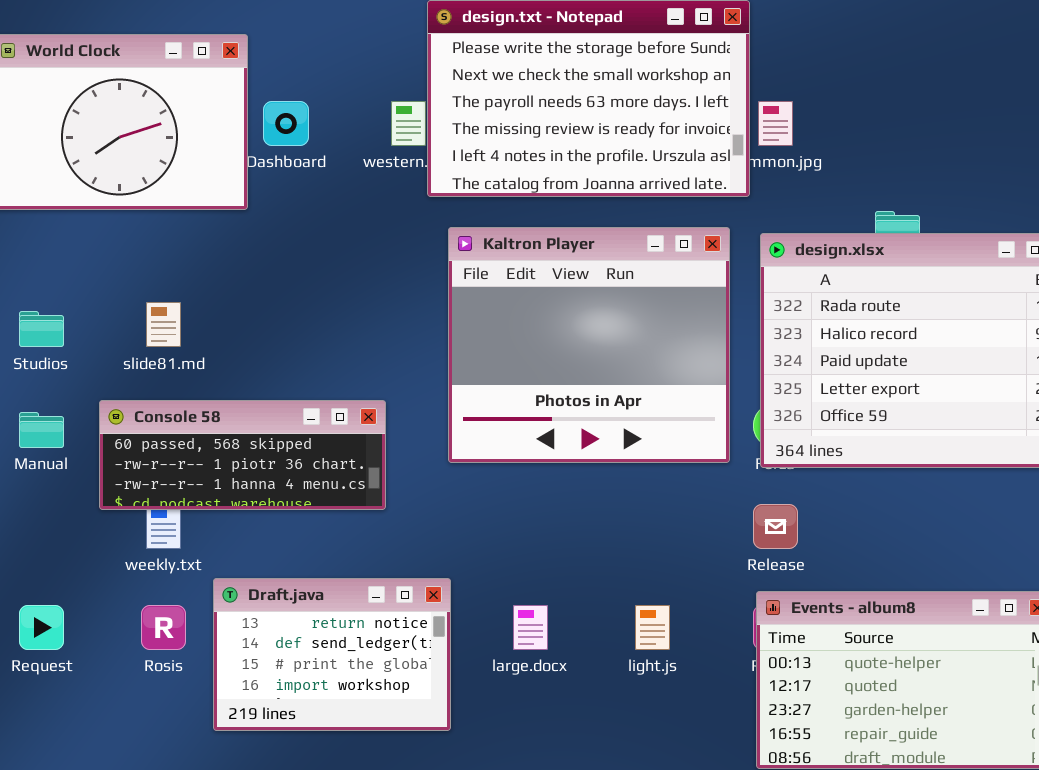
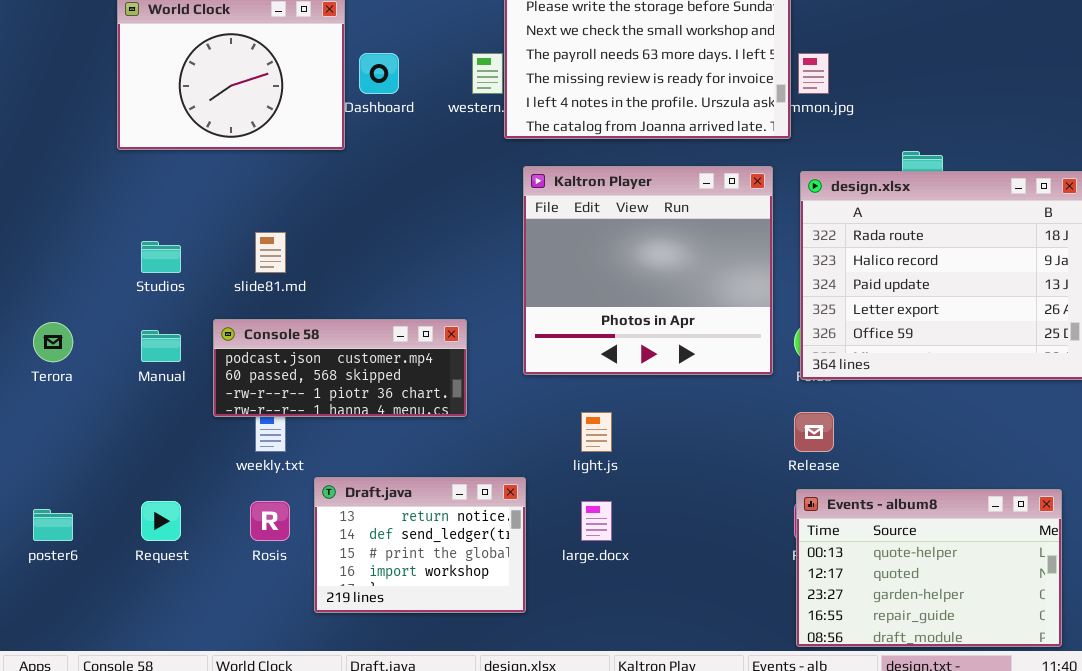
Console 58: [99,400,386,510] -> [213,319,467,417], scrolled up 1 row
light.js: [635,605,670,650] -> [581,412,612,452], moved

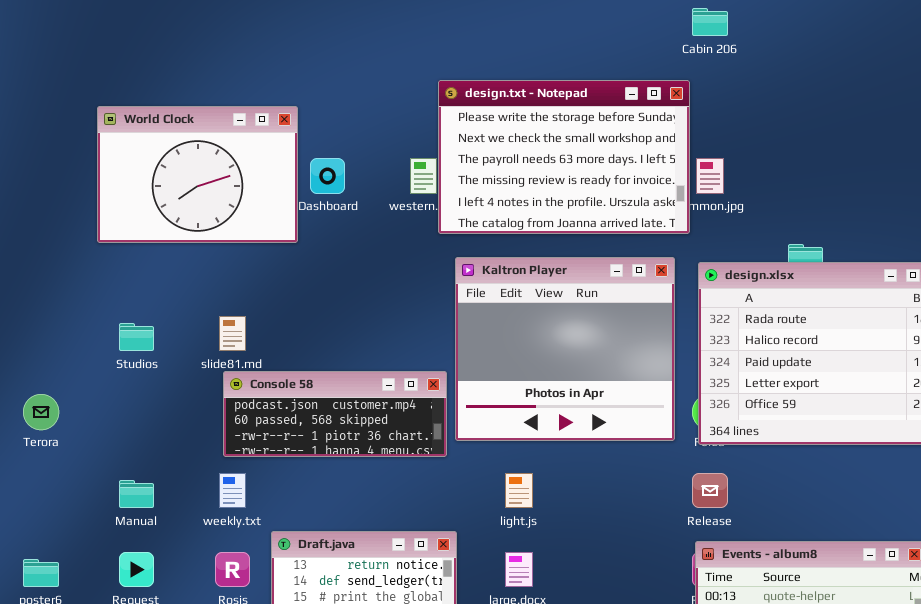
Console 58: [213,319,467,417] -> [223,371,447,457], moved
Manual: [141,330,181,362] -> [119,480,154,508], moved

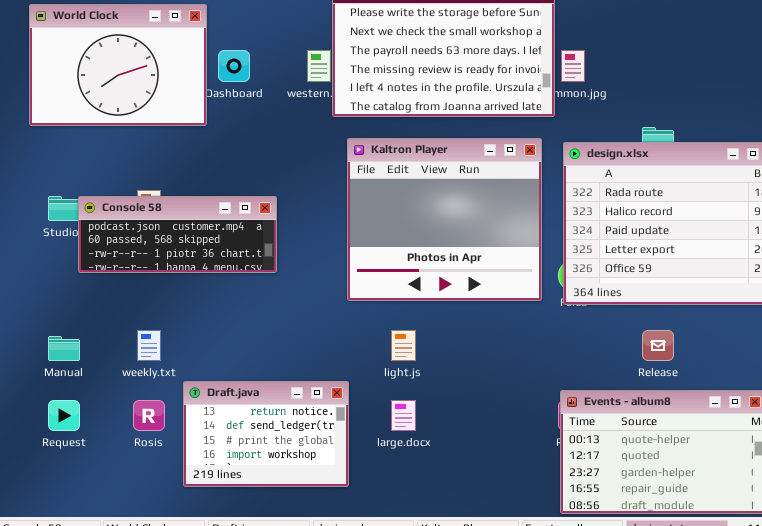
Console 58: [223,371,447,457] -> [78,196,277,273], moved
Release: [692,473,728,508] -> [642,330,674,361], moved

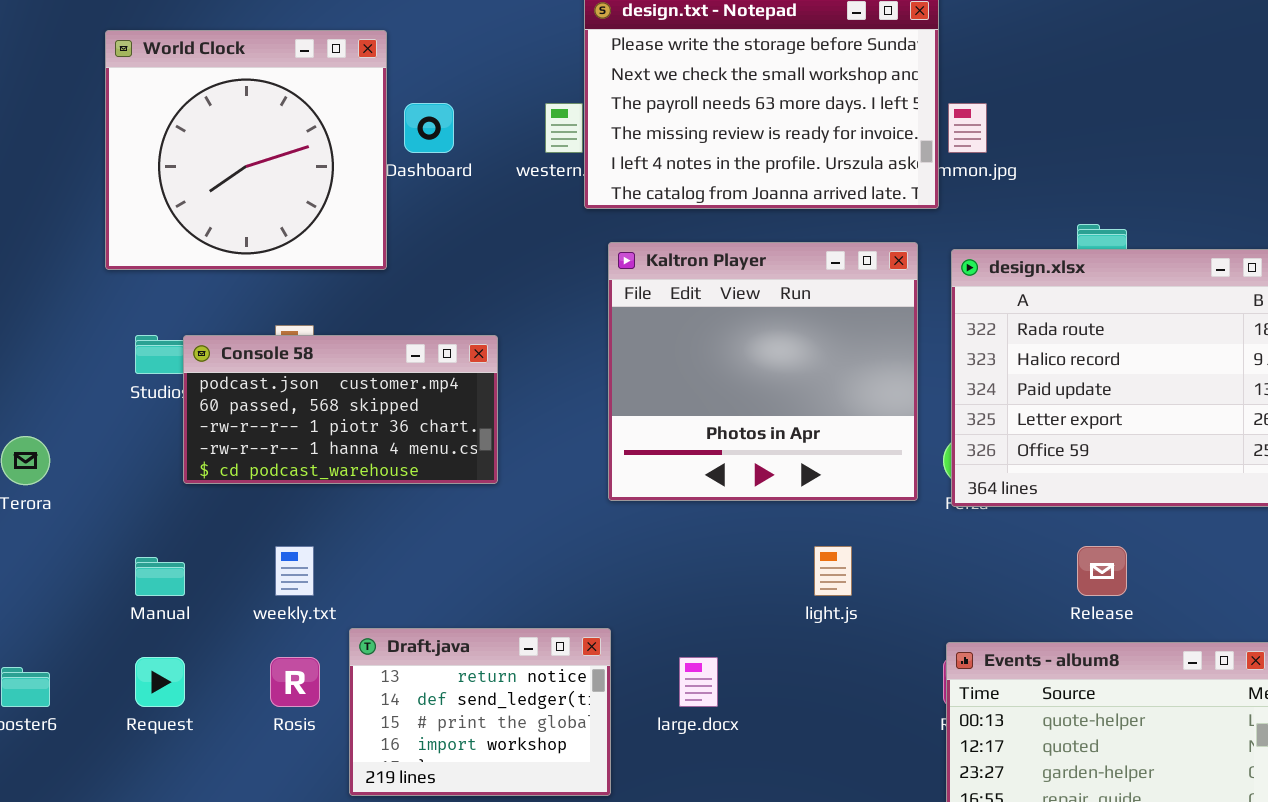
World Clock: [29,4,207,126] -> [105,30,387,270], resized
Console 58: [78,196,277,273] -> [183,335,498,484], resized
light.js: [391,330,416,361] -> [814,546,852,596], moved

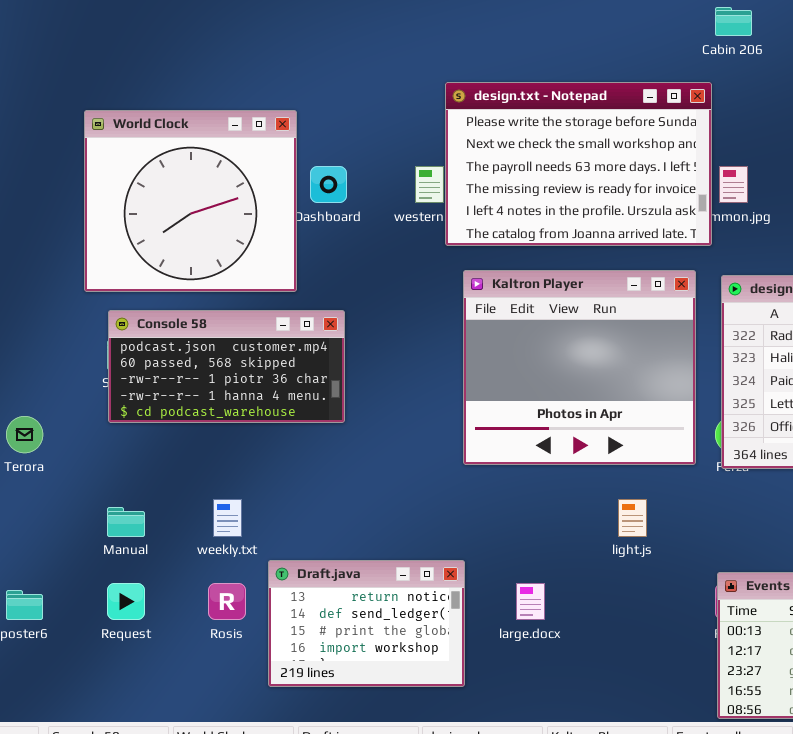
Console 58: [183,335,498,484] -> [108,310,345,423], moved

